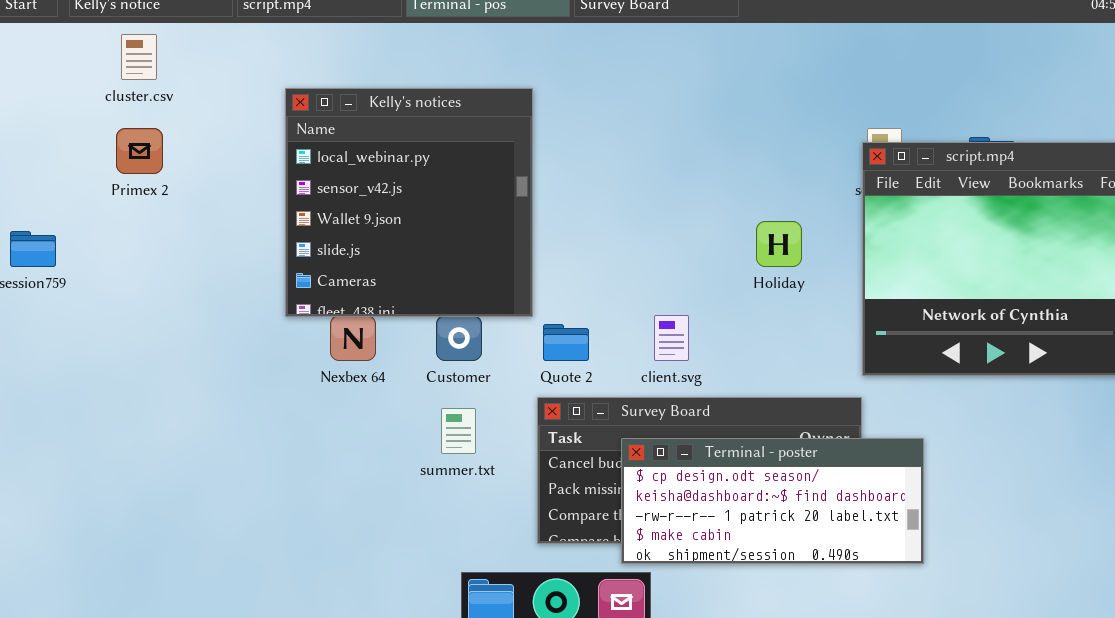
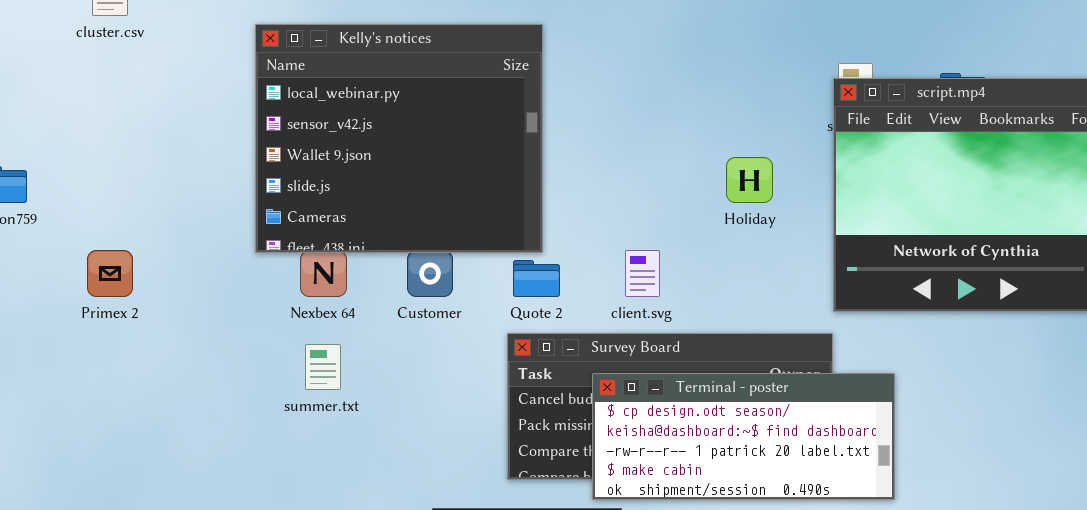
Kelly's notices: [285,88,533,317] -> [255,24,543,253], resized
Primex 2: [116,128,163,174] -> [87,250,133,297], moved
summer.txt: [441,408,476,454] -> [305,344,341,390], moved

